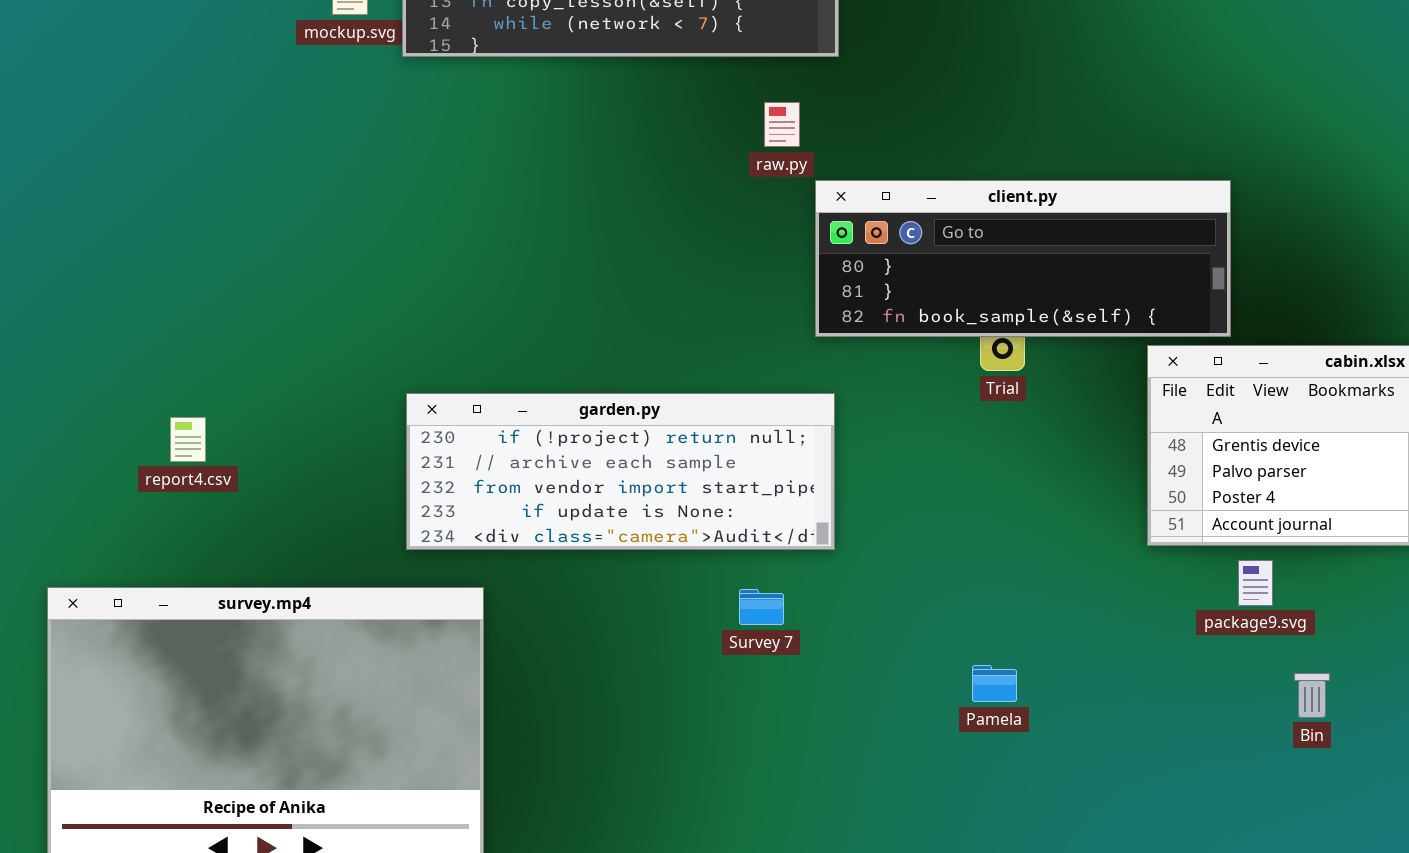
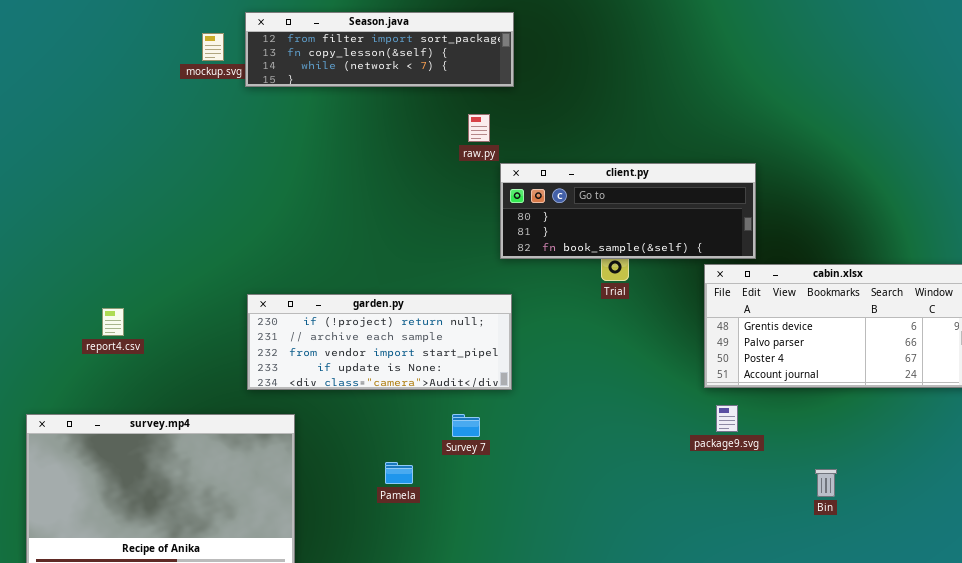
package9.svg: [1238,560,1273,606] -> [716,405,738,432], moved
Pamela: [972,665,1017,702] -> [385,462,413,484], moved
Bin: [1294,673,1330,718] -> [815,469,837,497], moved

